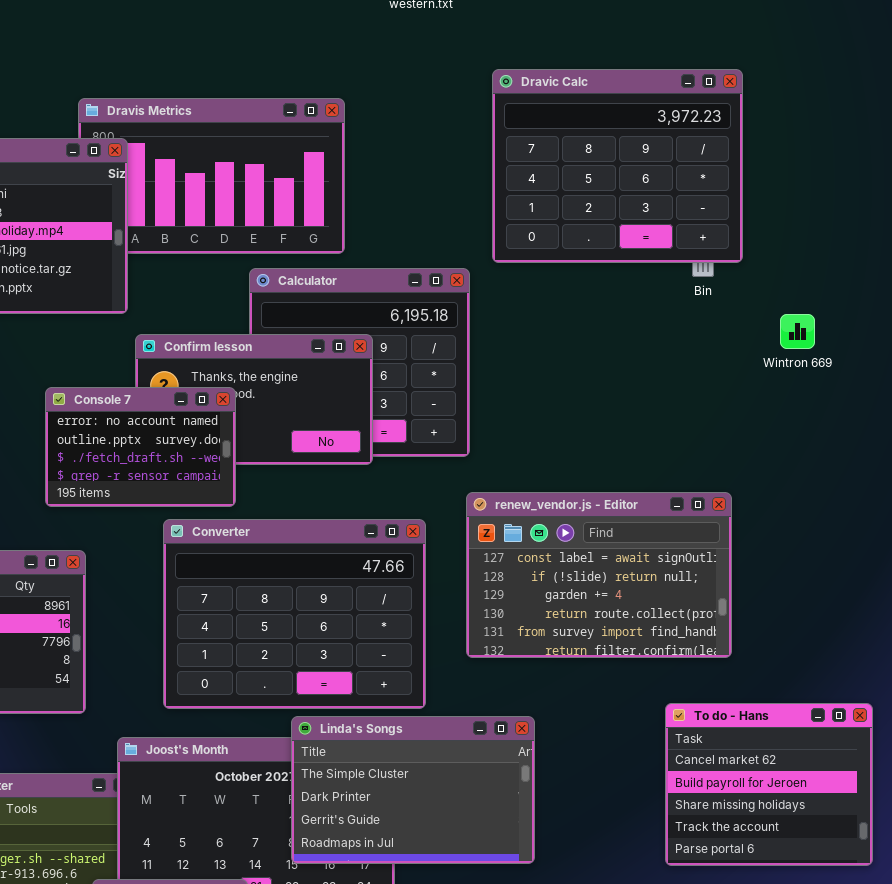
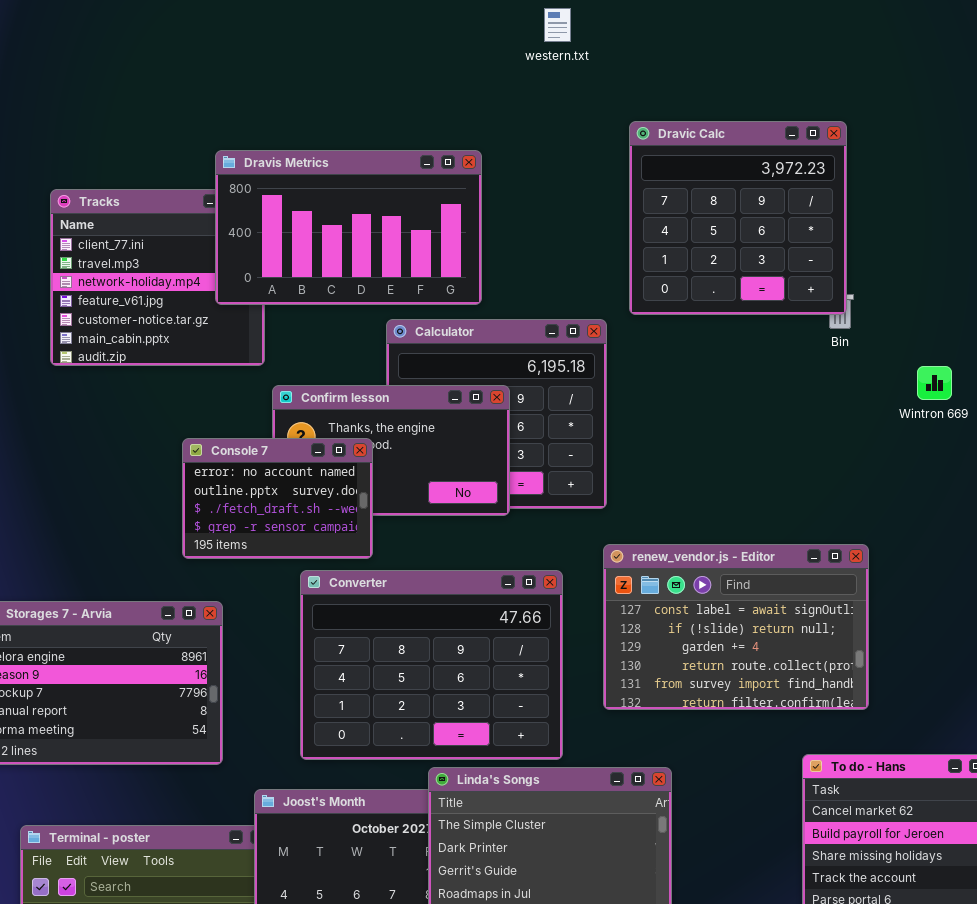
Dravic Calc: [492,69,743,263] -> [629,121,847,315], resized
Dravis Metrics: [78,98,345,254] -> [215,150,482,305], raised

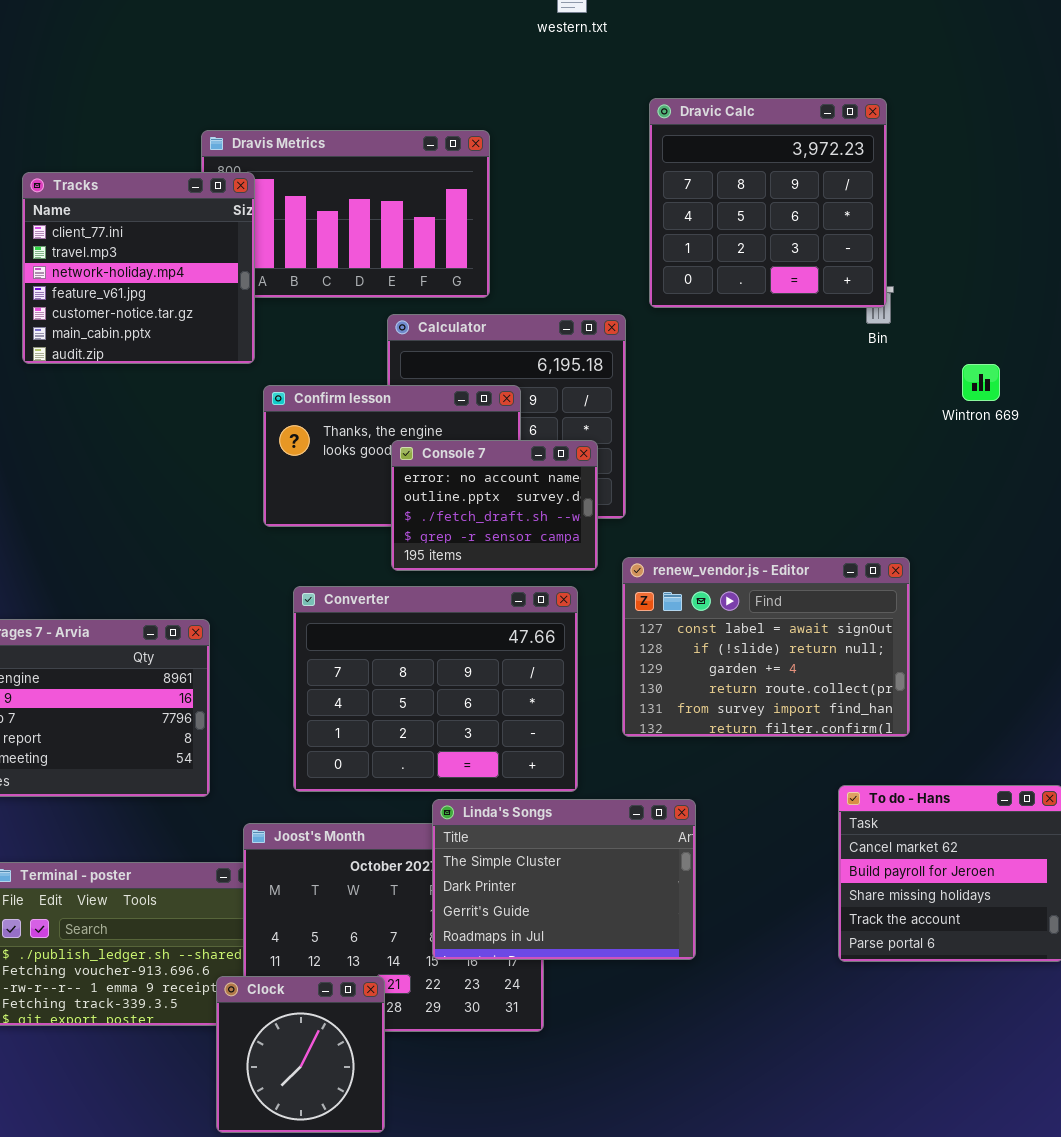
Tracks: [50,189,265,366] -> [22,172,255,364], raised
Console 7: [182,438,373,559] -> [391,440,598,571], moved

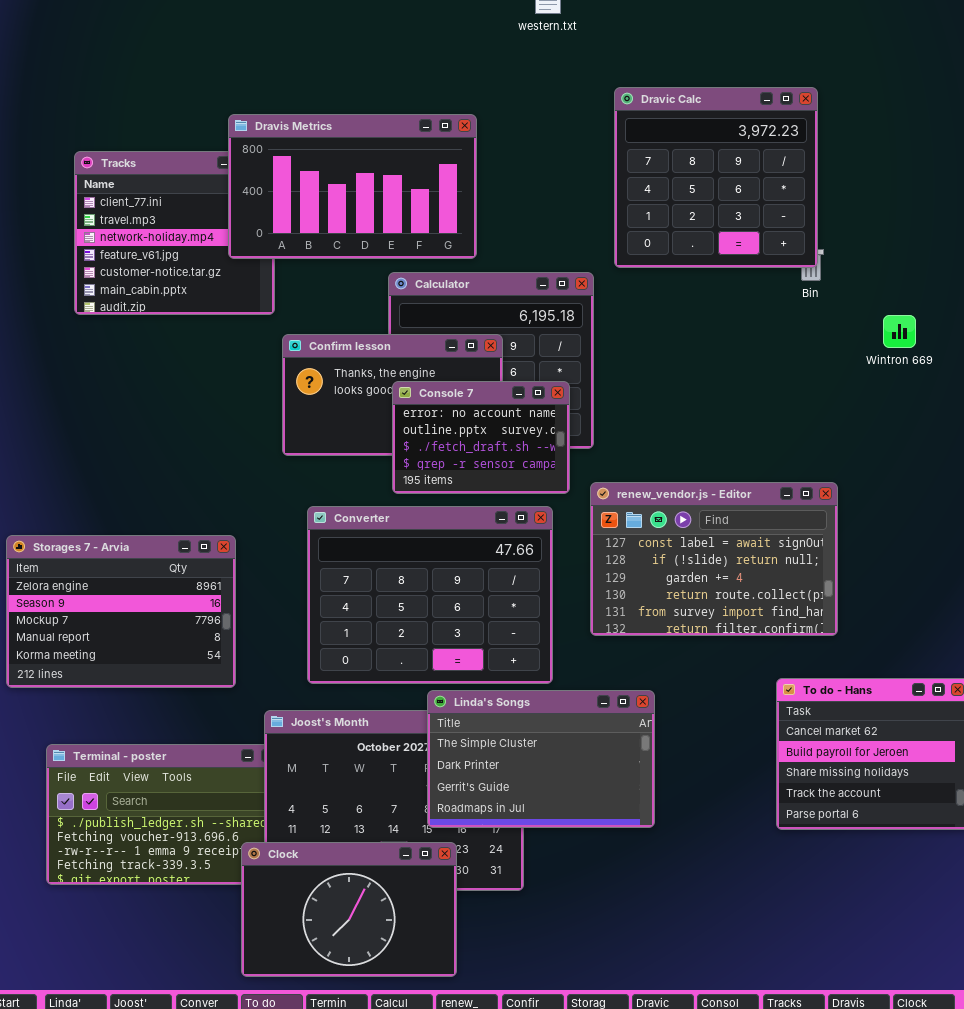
Dravis Metrics: [201,130,490,298] -> [228,114,477,259], raised
Clock: [216,976,385,1133] -> [241,842,457,977], resized

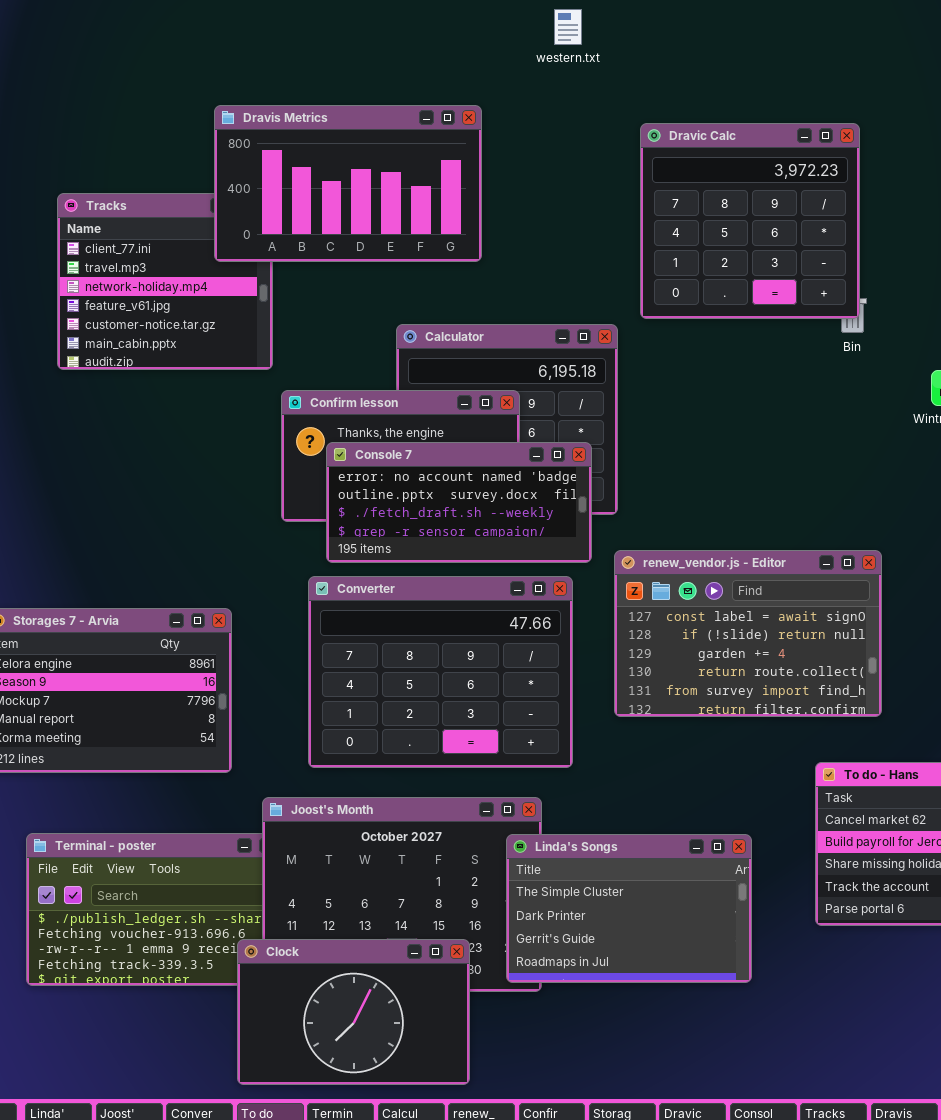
Dravis Metrics: [228,114,477,259] -> [214,105,482,262], moved
Console 7: [392,381,570,494] -> [326,442,592,563], resized
Linda's Songs: [427,690,655,828] -> [506,834,752,983], moved

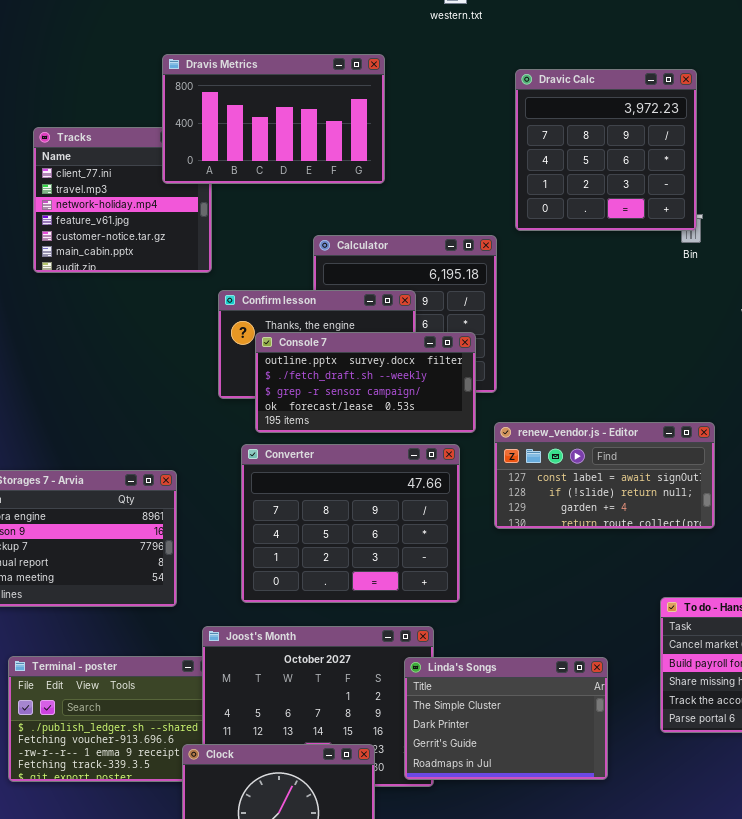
Console 7: [326,442,592,563] -> [255,332,476,433], scrolled down 1 row
renew_vendor.js - Editor: [614,550,882,717] -> [494,422,715,529], resized

